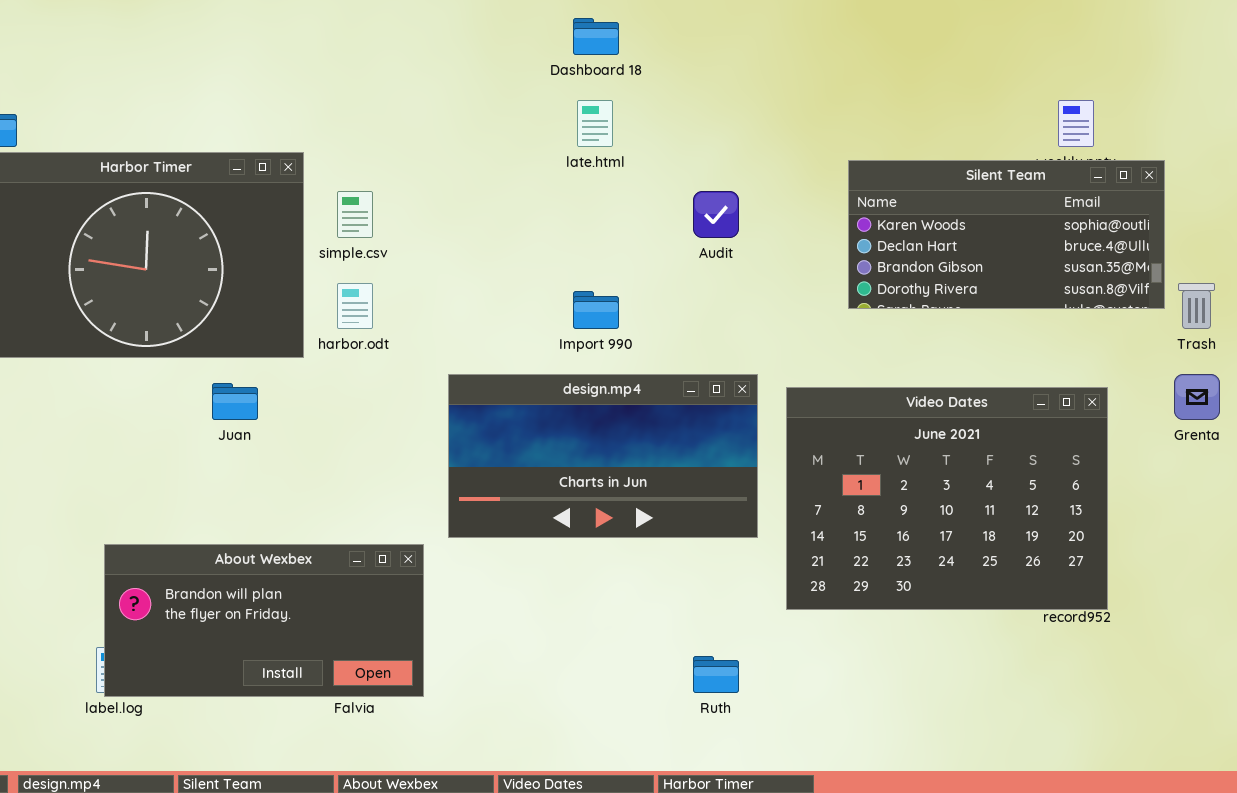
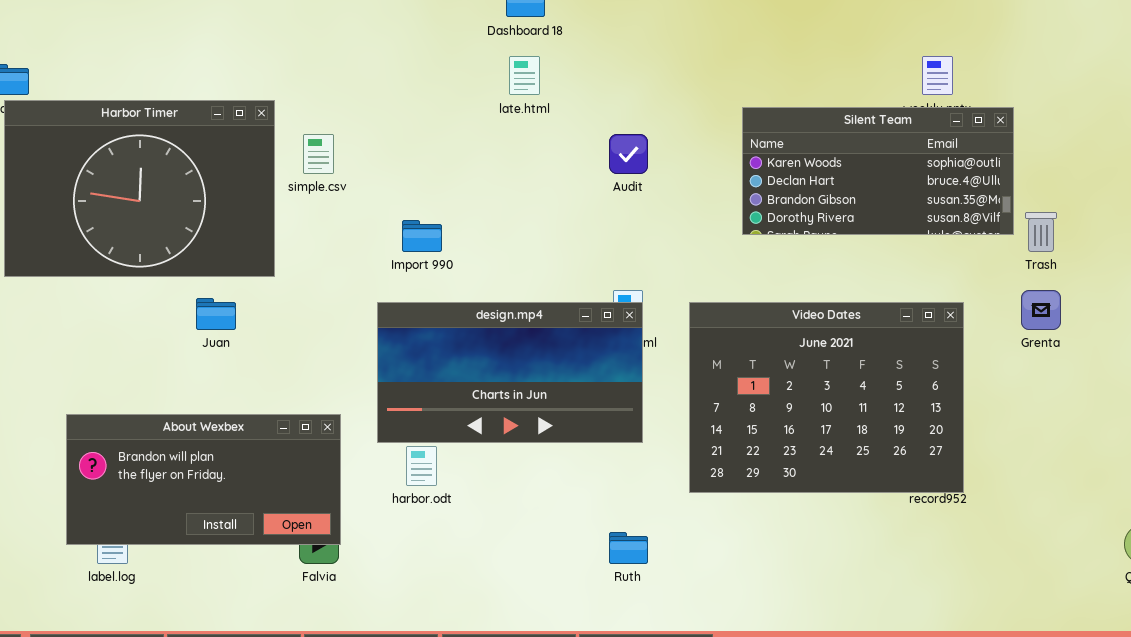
harbor.odt: [337,283,373,329] -> [406,446,437,486], moved
Import 990: [573,291,619,329] -> [402,220,442,252], moved
design.mp4: [448,374,758,538] -> [377,302,643,443], moved
About Wexbex: [104,544,424,697] -> [66,414,341,545], moved

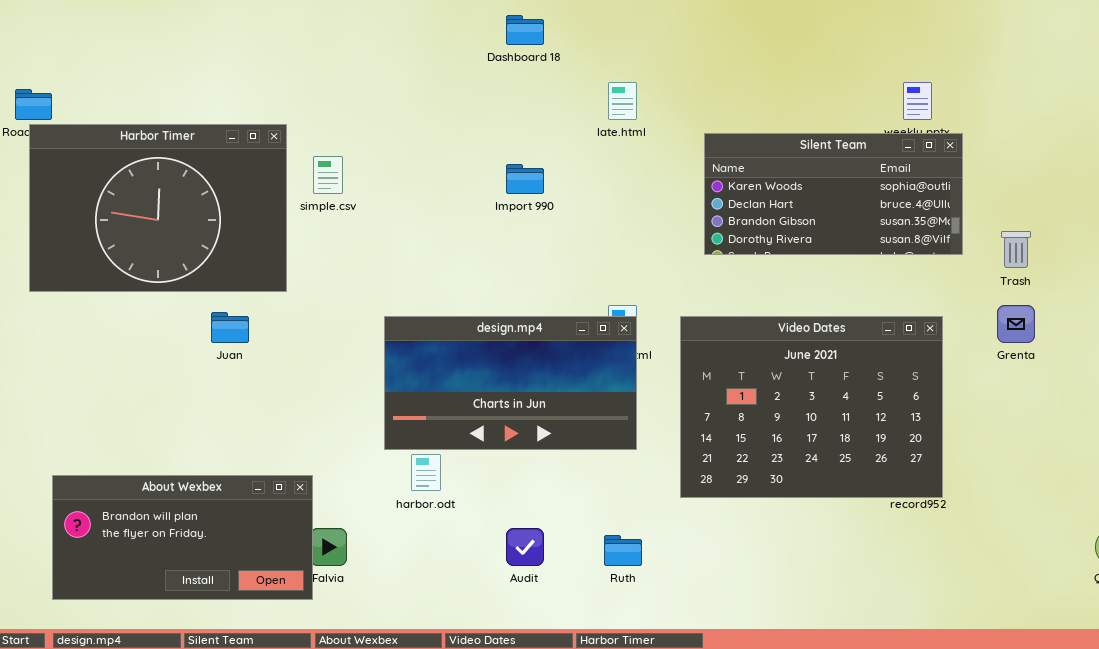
late.html: [509,56,540,95] -> [608,82,637,120], moved
Silent Team: [742,107,1014,235] -> [704,133,963,255], moved
Audit: [609,134,648,174] -> [506,528,544,566], moved
Import 990: [402,220,442,252] -> [506,164,544,194], moved
About Wexbex: [66,414,341,545] -> [52,475,313,600], moved

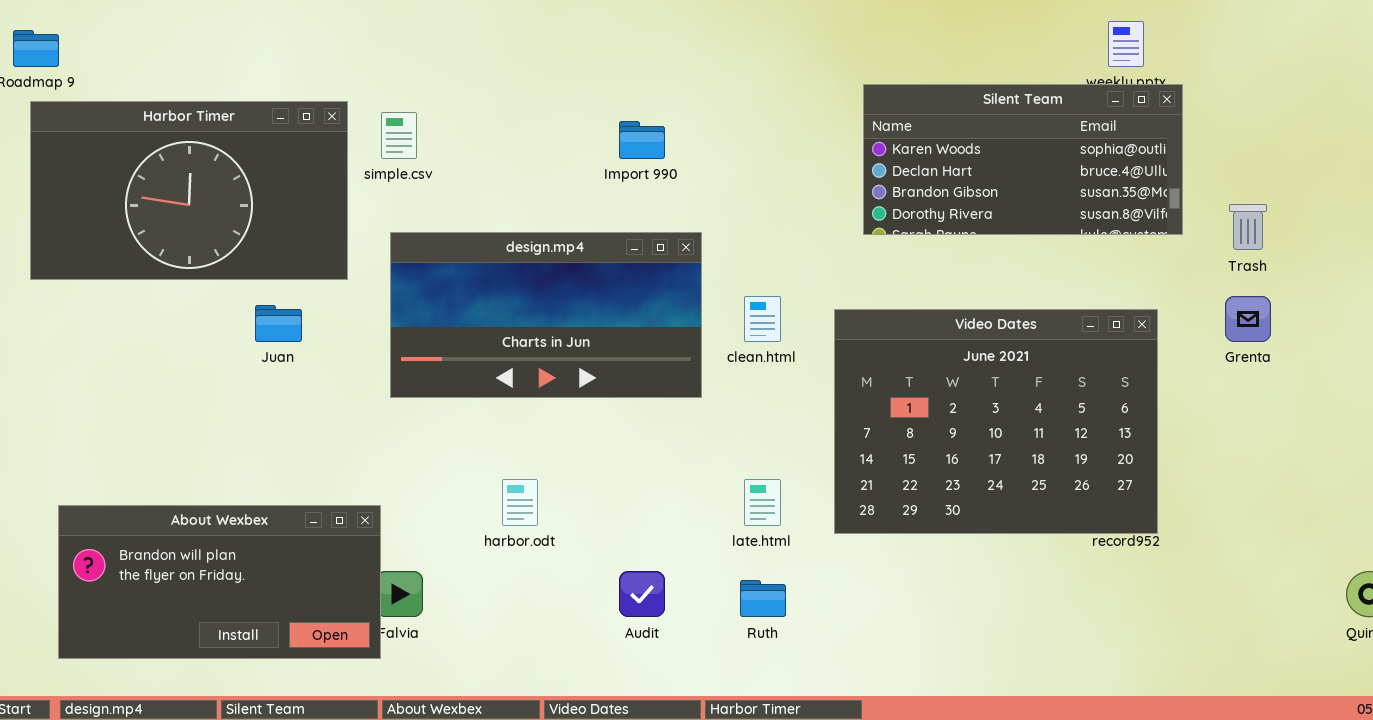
late.html: [608,82,637,120] -> [744,479,781,526], moved
Harbor Timer: [29,124,287,292] -> [30,101,348,280], resized
design.mp4: [384,316,637,450] -> [390,232,702,398], moved

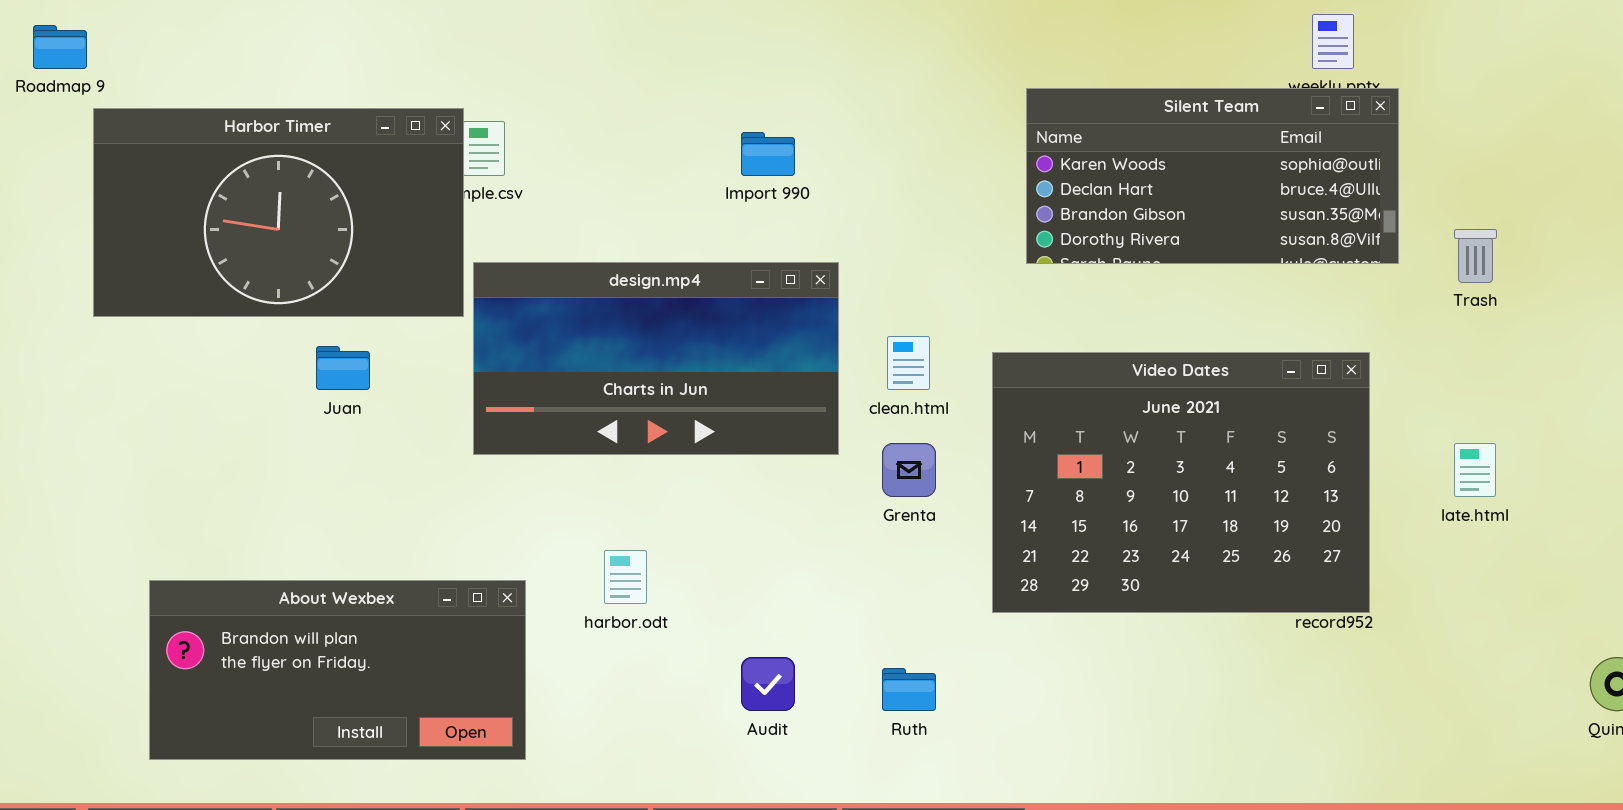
Harbor Timer: [30,101,348,280] -> [93,108,464,317], moved
Grenta: [1225,296,1271,342] -> [882,443,936,497], moved
late.html: [744,479,781,526] -> [1454,443,1496,497], moved
About Wexbex: [58,505,381,659] -> [149,580,526,760], moved

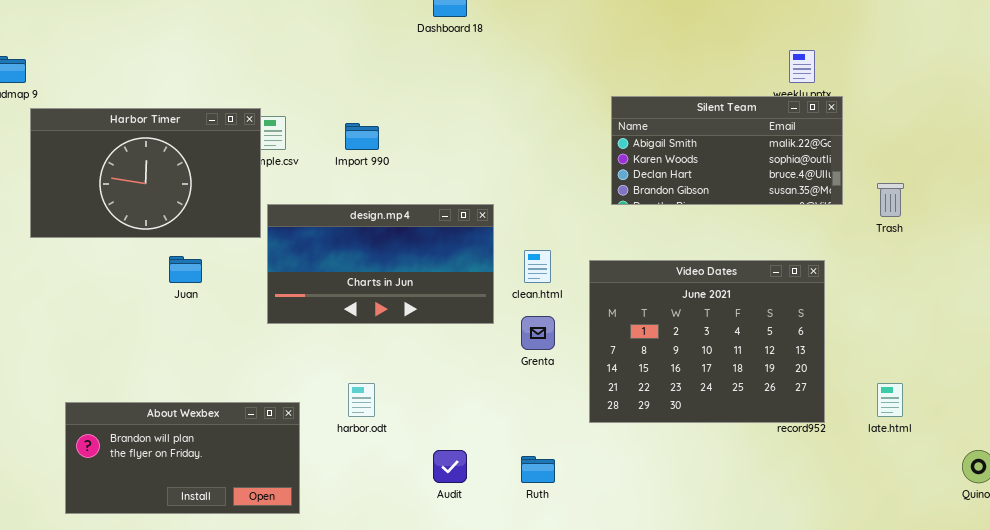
Silent Team: [1026,88,1399,264] -> [611,96,843,205], scrolled up 1 row
Import 990: [741,132,795,176] -> [345,123,379,150], moved
late.html: [1454,443,1496,497] -> [877,383,903,417], moved

